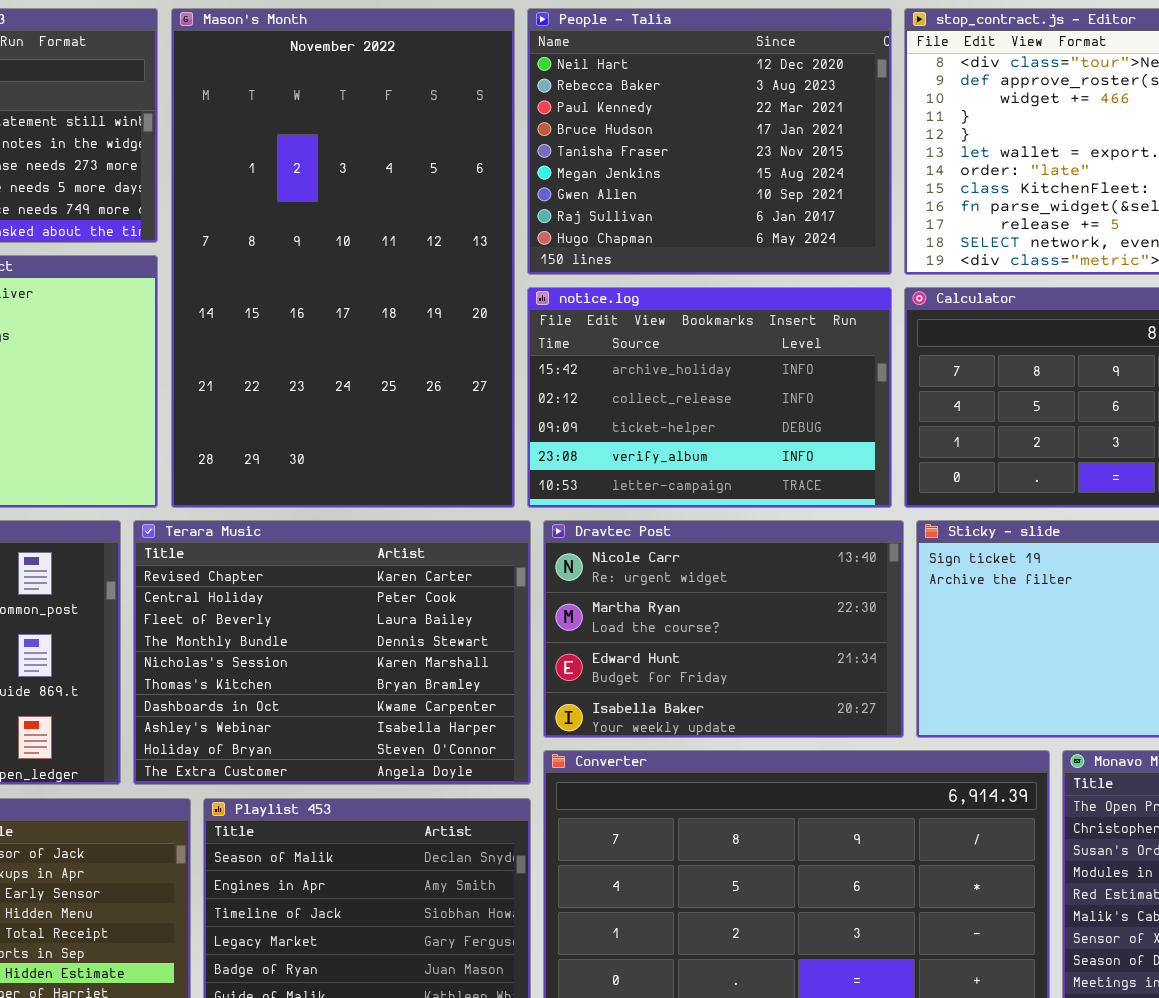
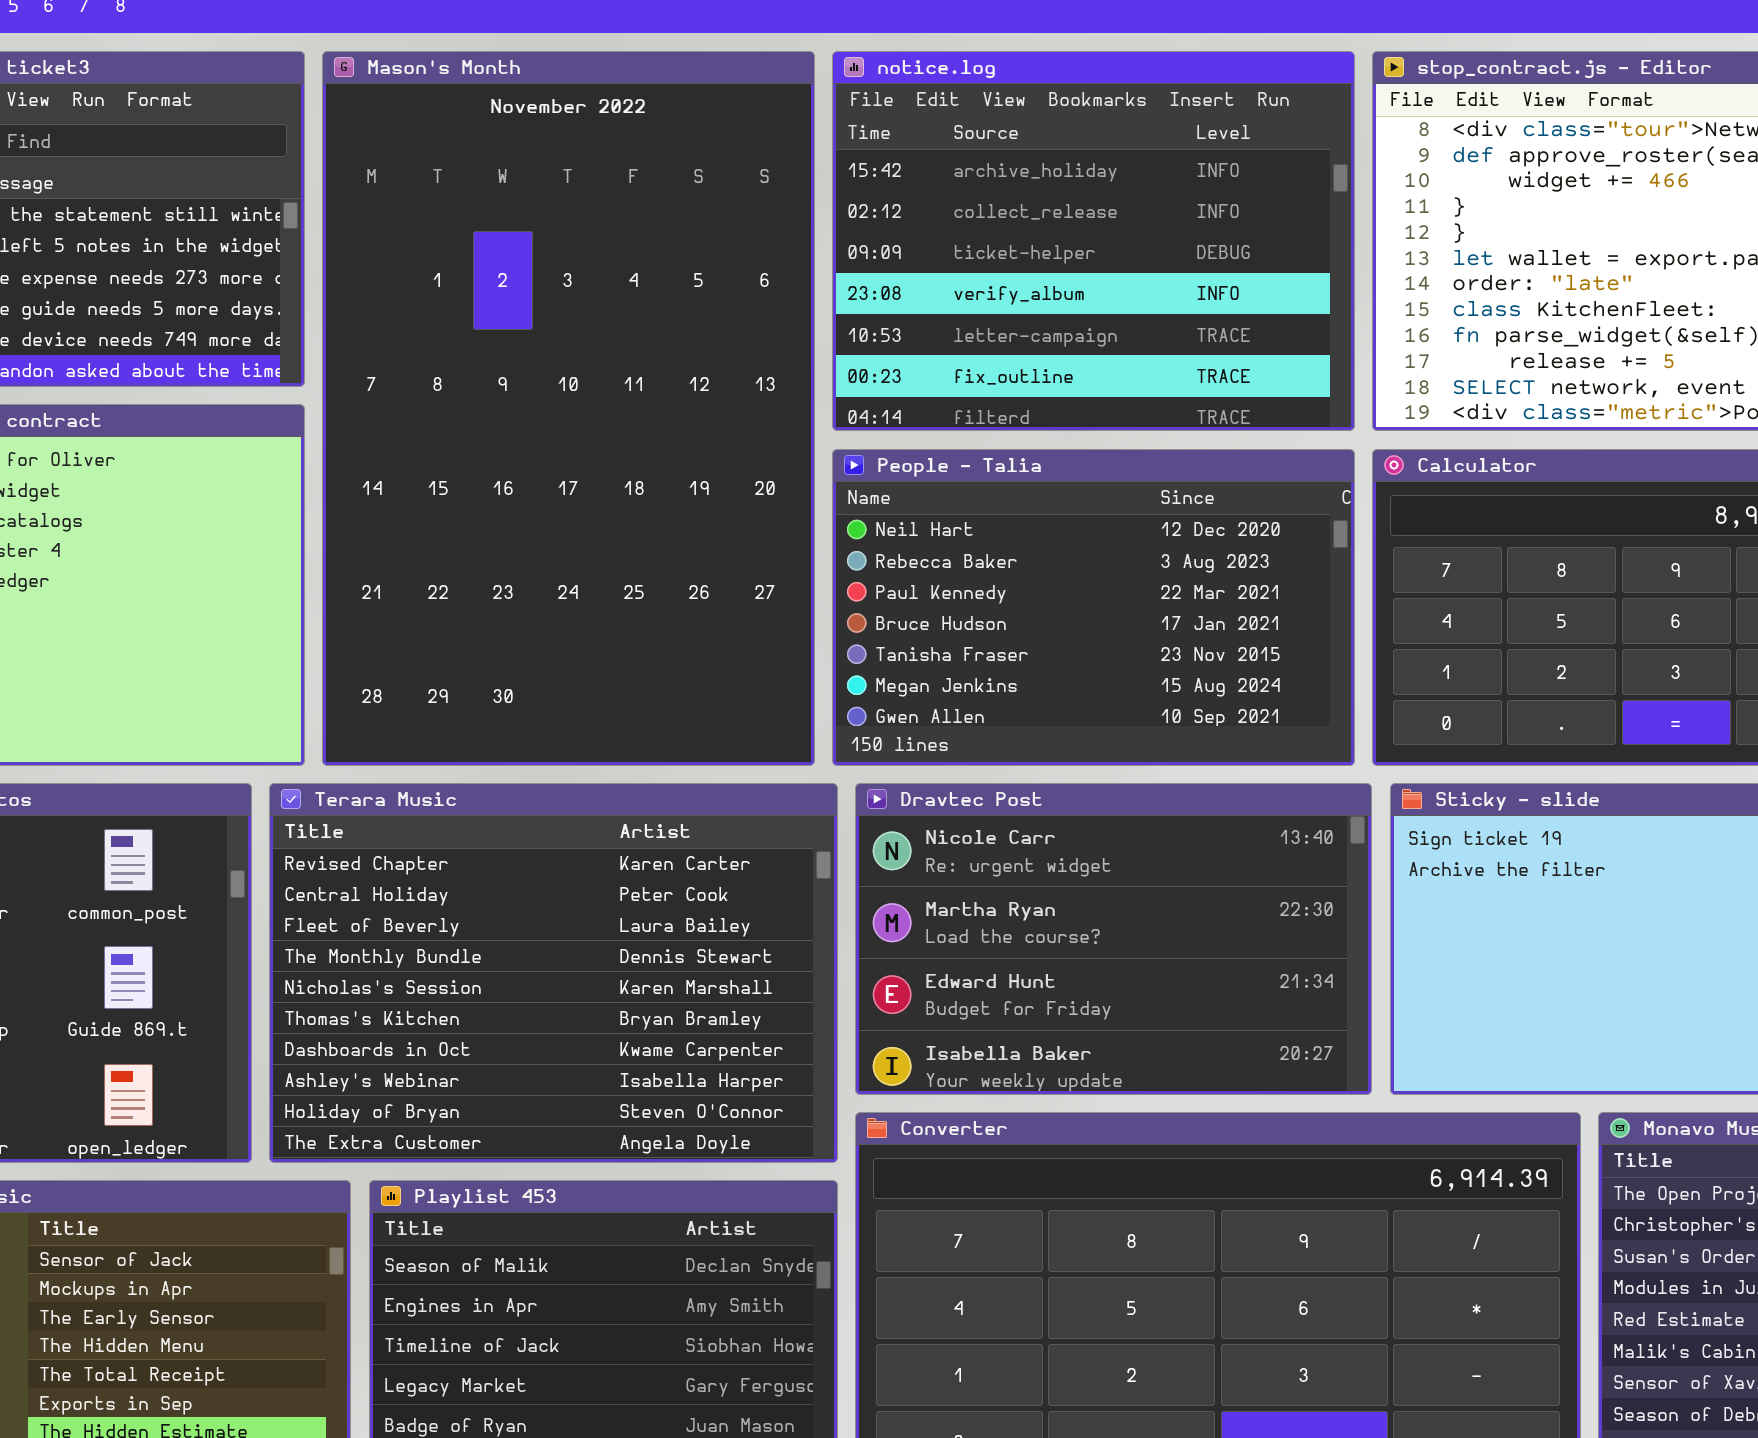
People - Talia: [527,8,892,275] -> [832,449,1355,766], moved, resized
notice.log: [527,287,892,508] -> [832,51,1355,431], moved, resized

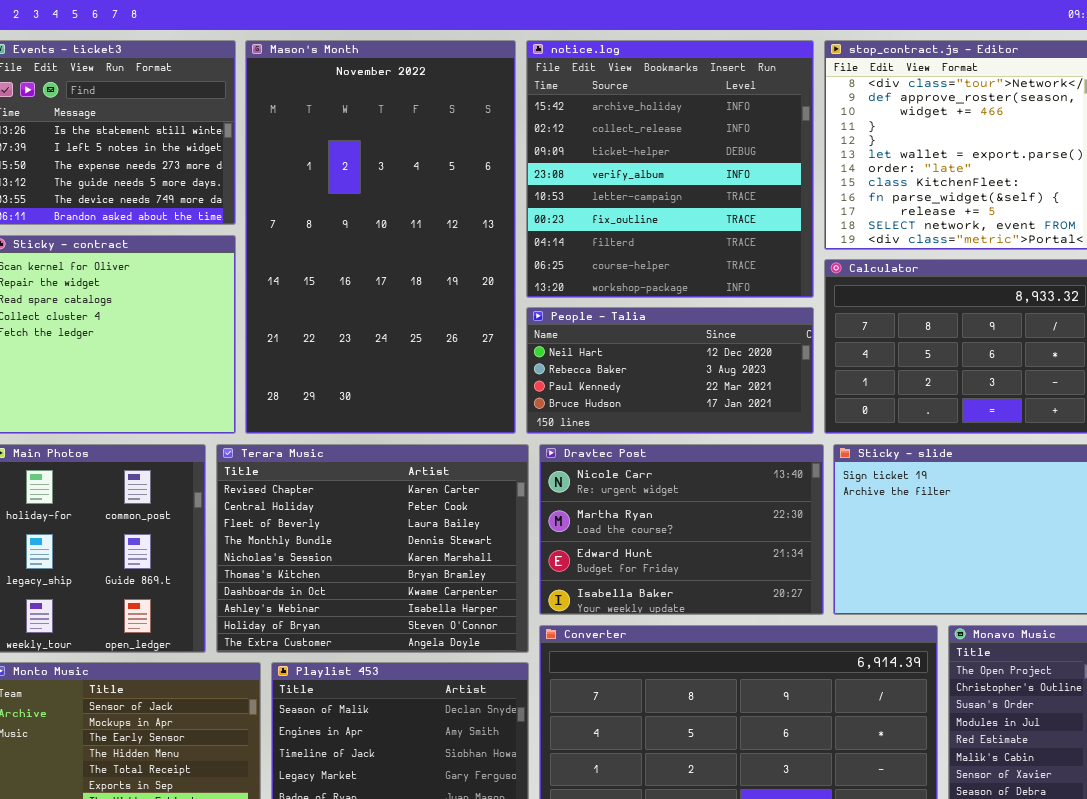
notice.log: [832,51,1355,431] -> [526,40,814,298], resized
People - Talia: [832,449,1355,766] -> [526,307,814,434], resized

